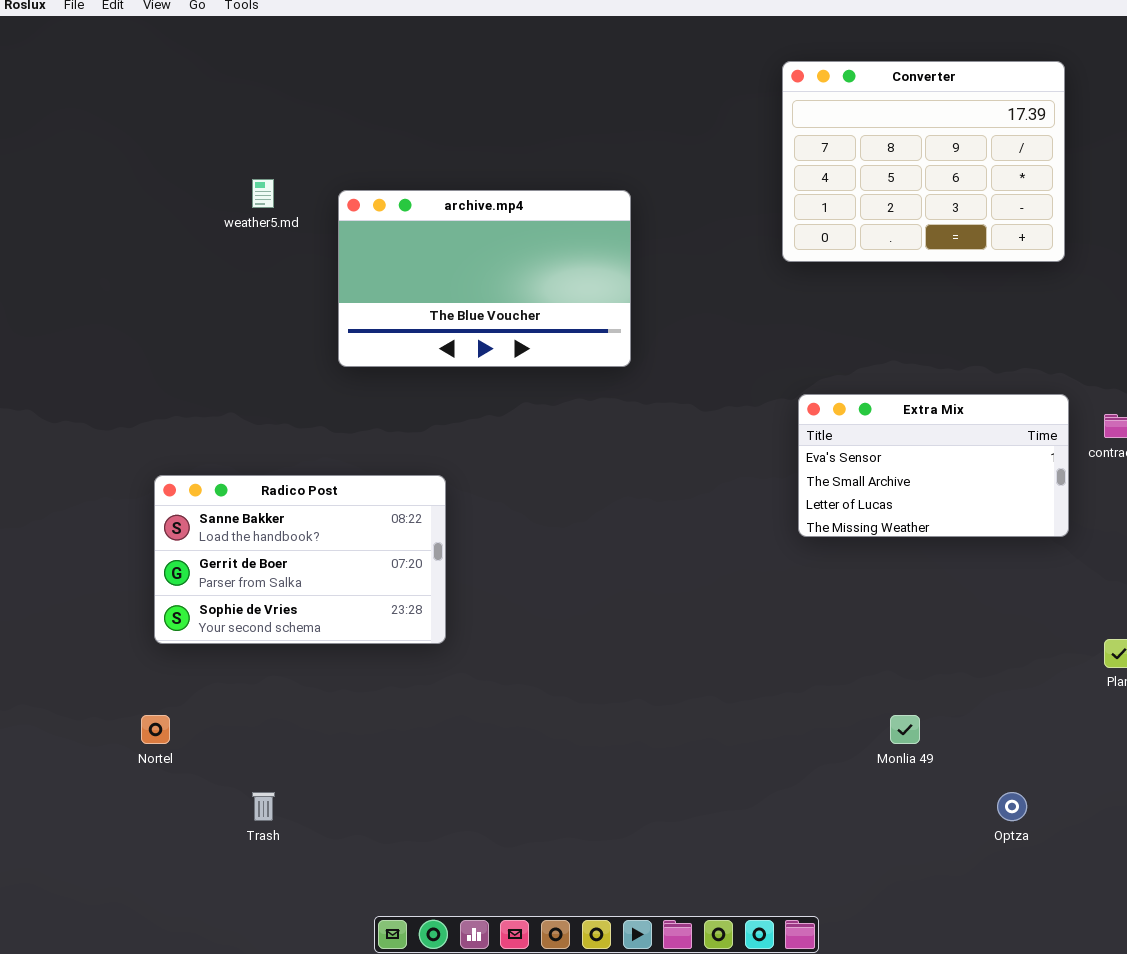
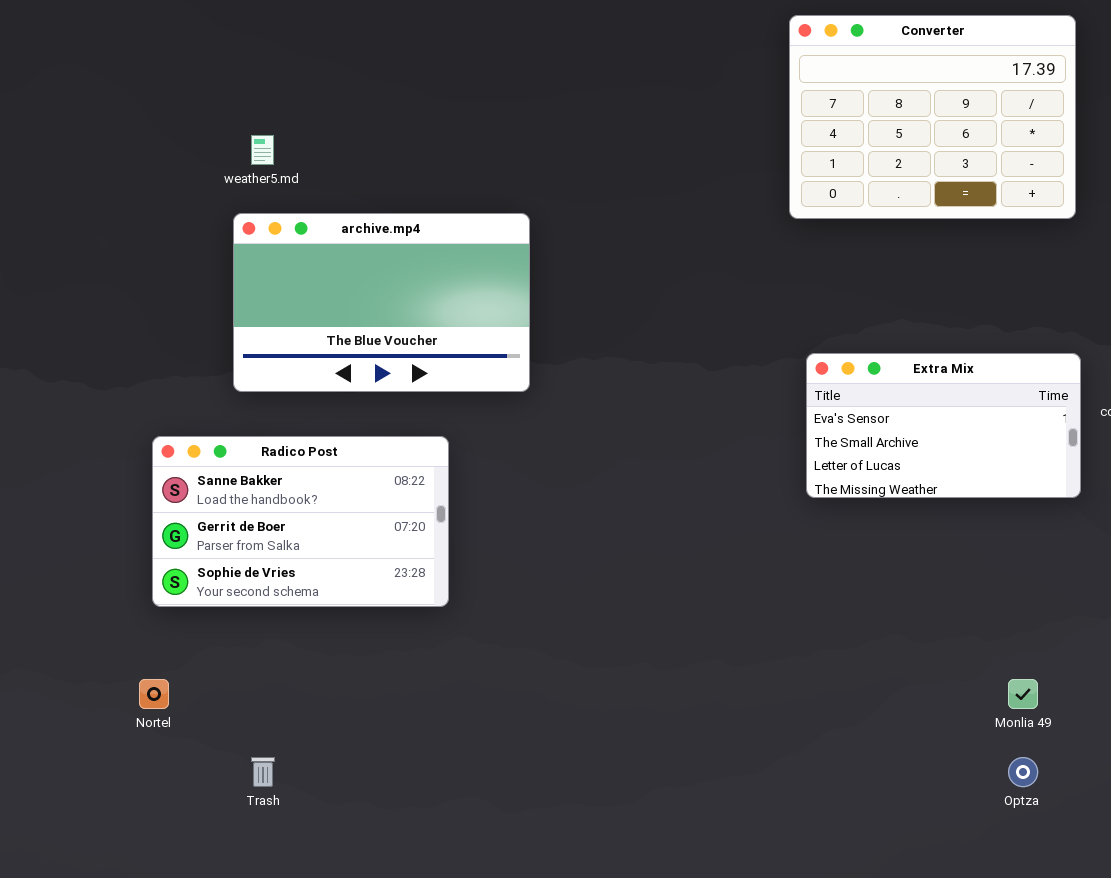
archive.mp4: [338,190,631,367] -> [233,213,530,392], moved
Monlia 49: [890,715,920,744] -> [1008,679,1038,709], moved

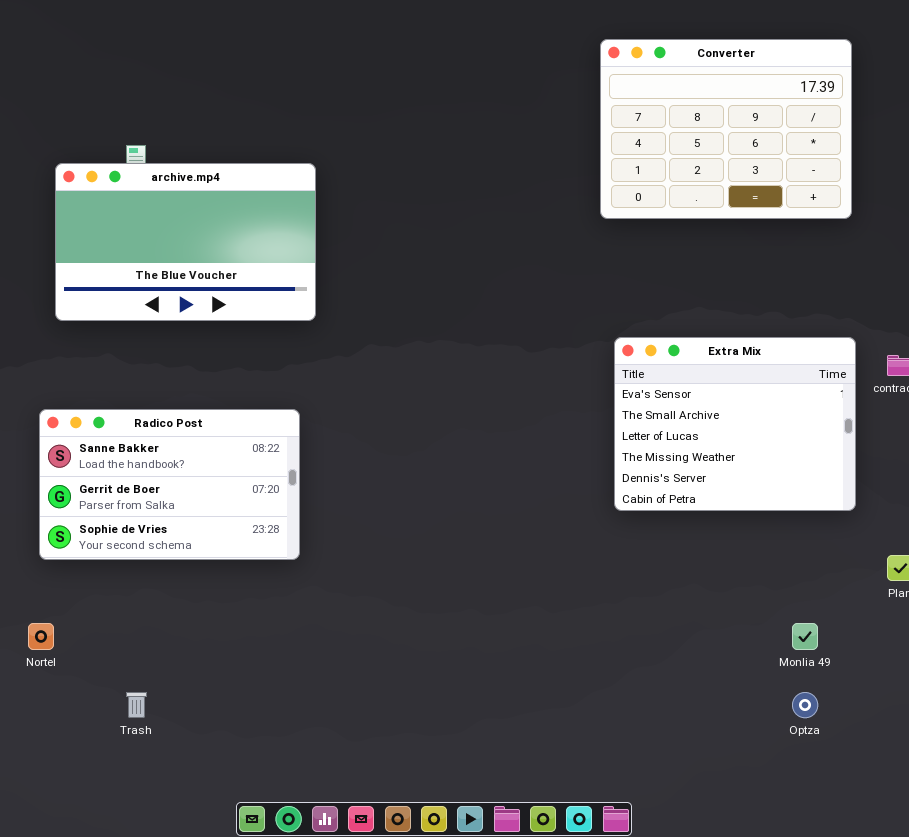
archive.mp4: [233,213,530,392] -> [55,163,316,321], moved
Extra Mix: [806,353,1081,498] -> [614,337,856,511], resized

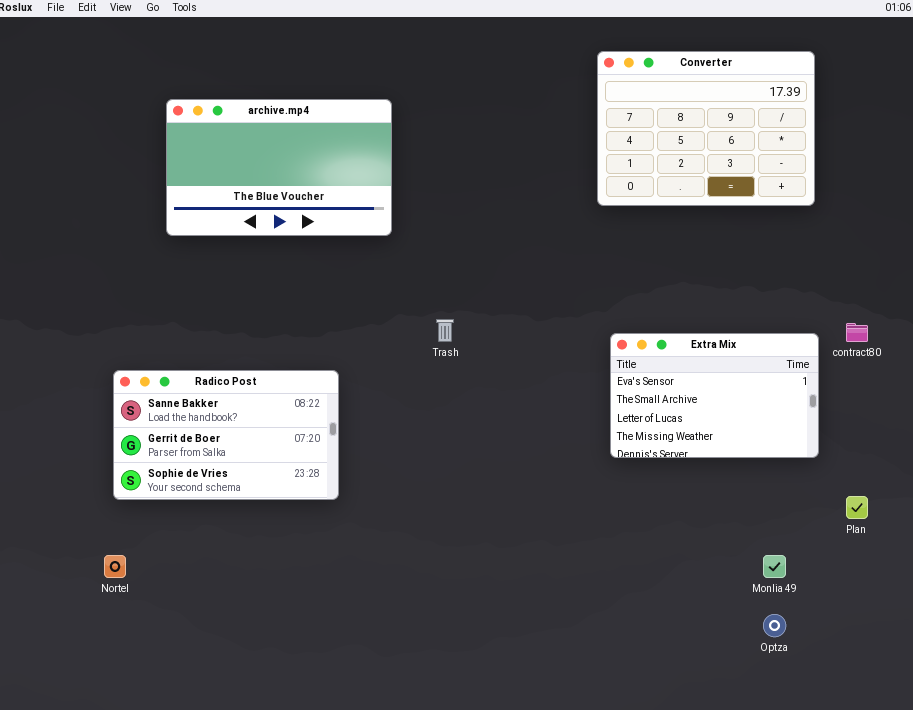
archive.mp4: [55,163,316,321] -> [166,99,392,236], moved
Extra Mix: [614,337,856,511] -> [610,333,819,458], resized
Trash: [126,692,147,718] -> [436,319,454,342], moved

